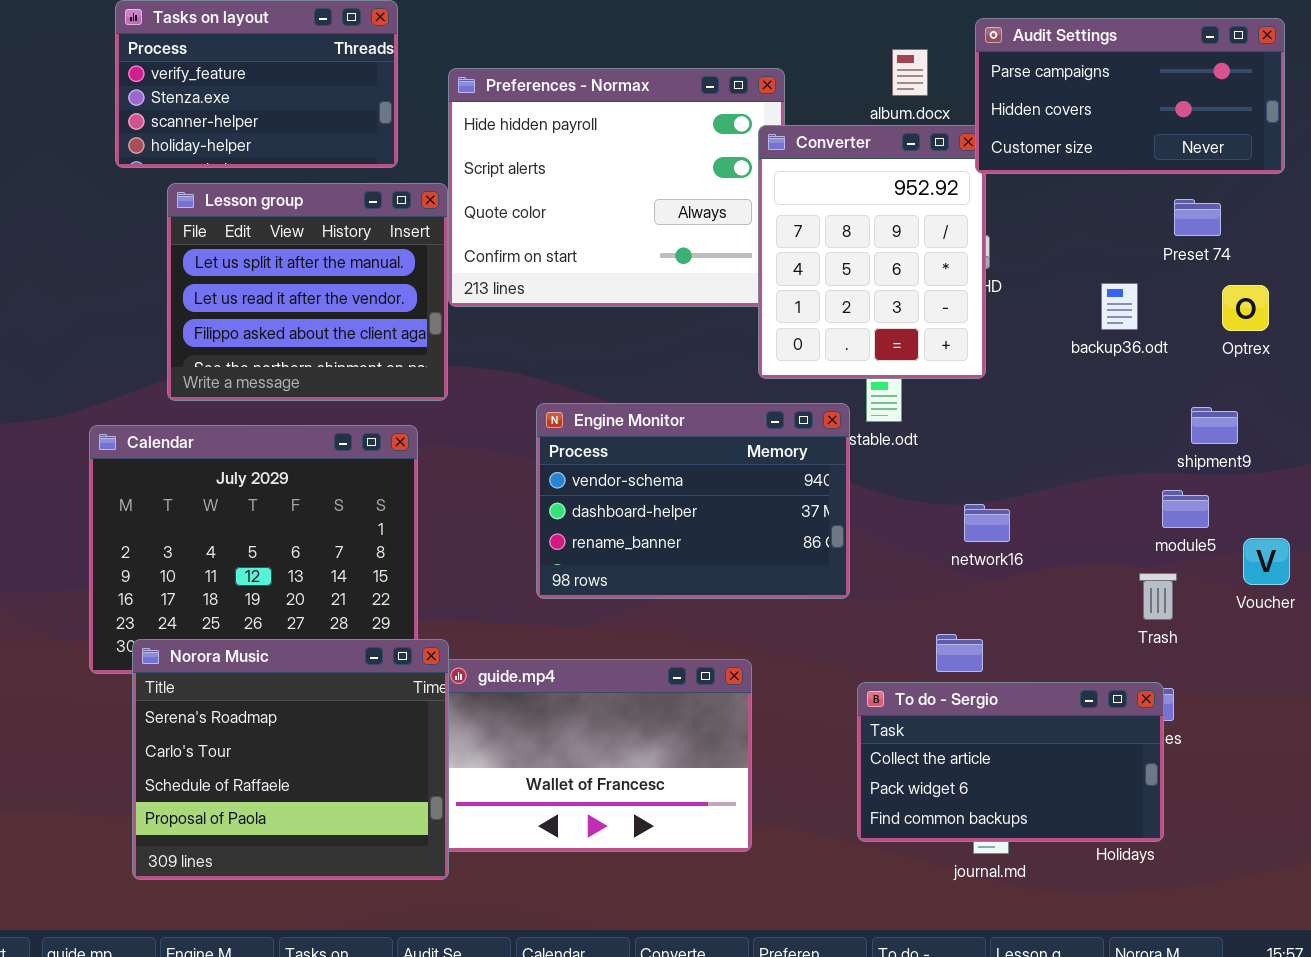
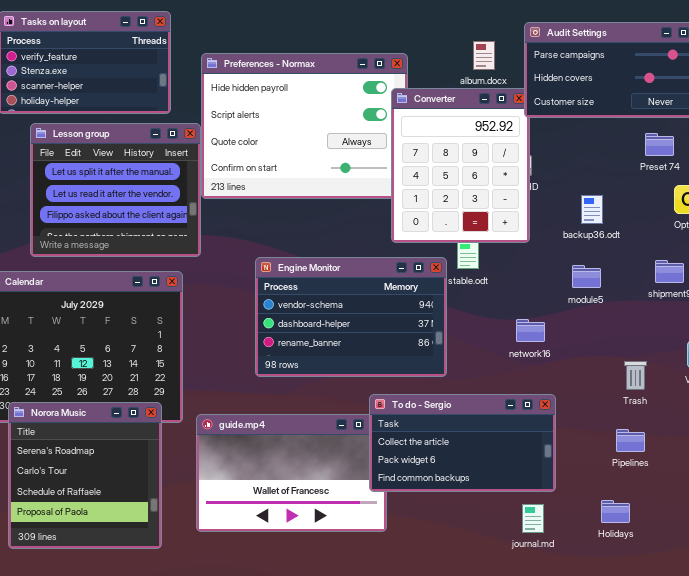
backup36.odt: [1101,283,1138,330] -> [581,195,603,224], moved
module5: [1162,490,1209,528] -> [572,265,601,288], moved
Norora Music: [132,639,449,880] -> [8,402,162,549], resized
To do - Sergio: [857,682,1164,842] -> [369,394,556,492], moved

